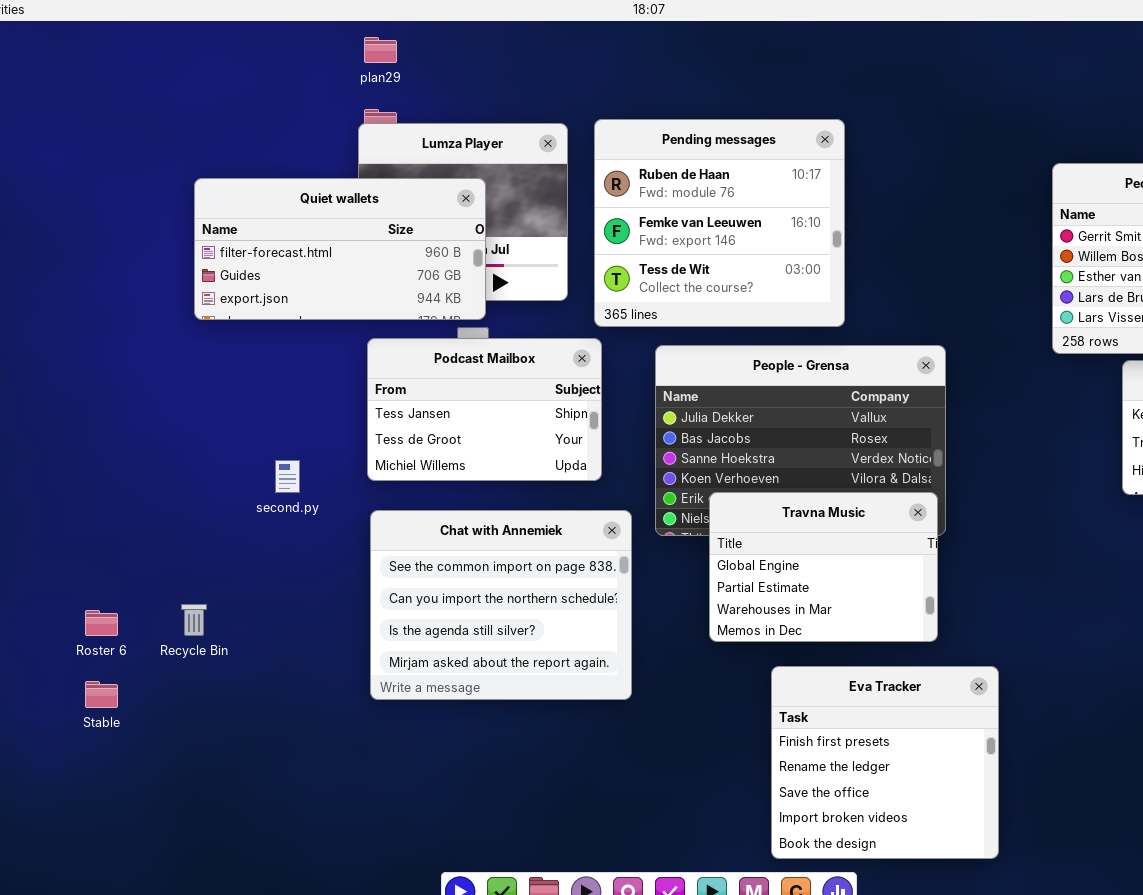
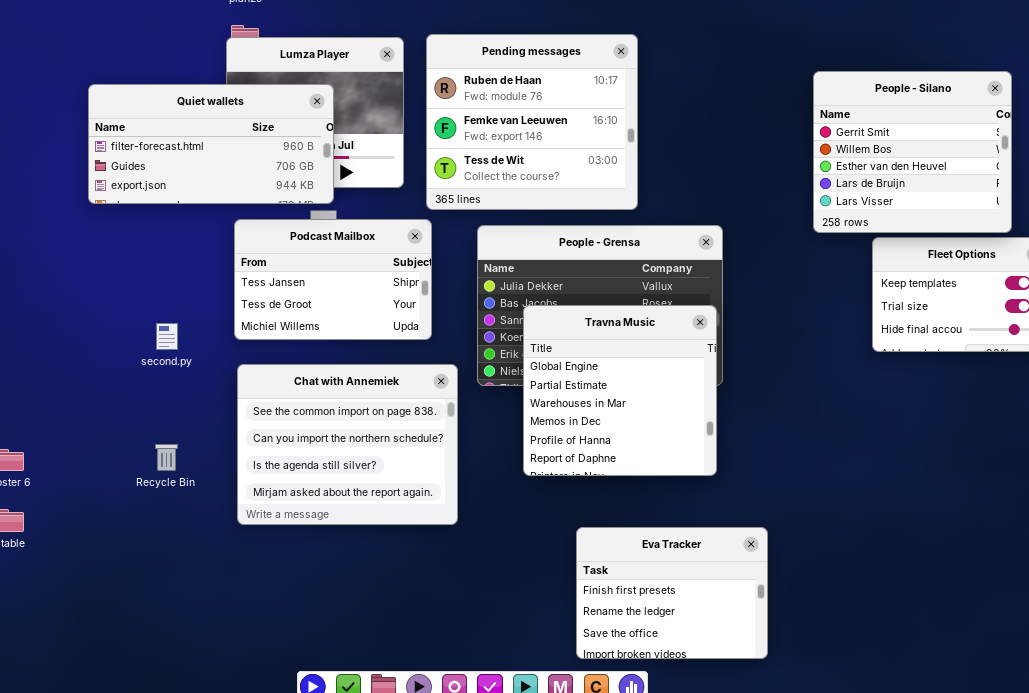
Travna Music: [709,492,938,642] -> [523,305,717,476], resized
Recycle Bin: [181,604,207,636] -> [155,444,178,471], moved
Eva Tracker: [771,666,999,859] -> [576,527,768,659], resized

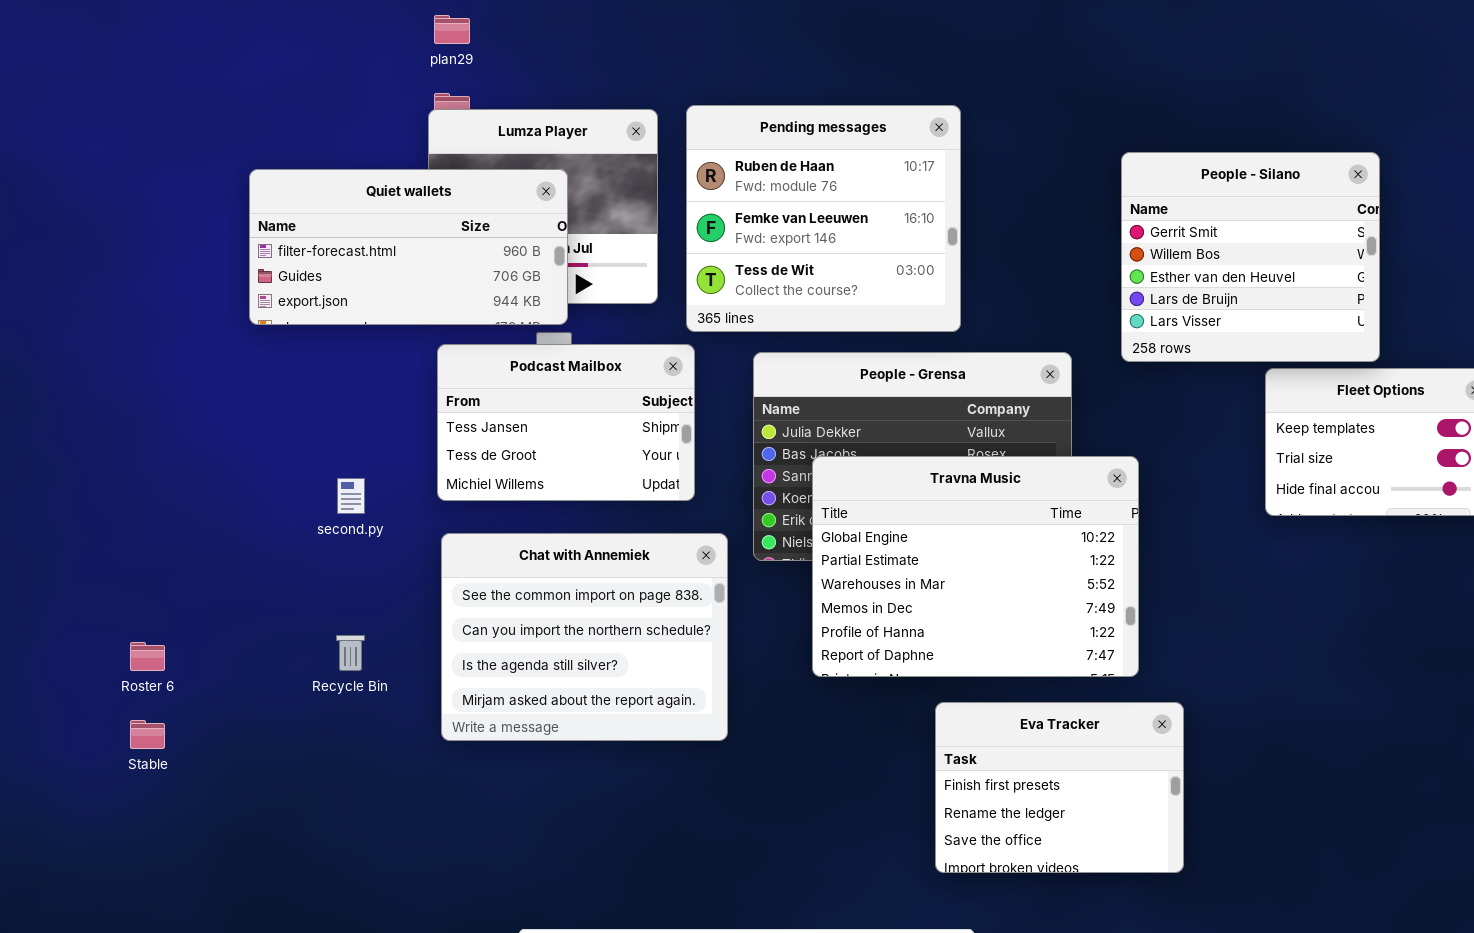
People - Silano: [813,71,1012,233] -> [1121,152,1380,362], moved
Travna Music: [523,305,717,476] -> [812,456,1139,677], resized
Eva Tracker: [576,527,768,659] -> [935,702,1184,873], moved

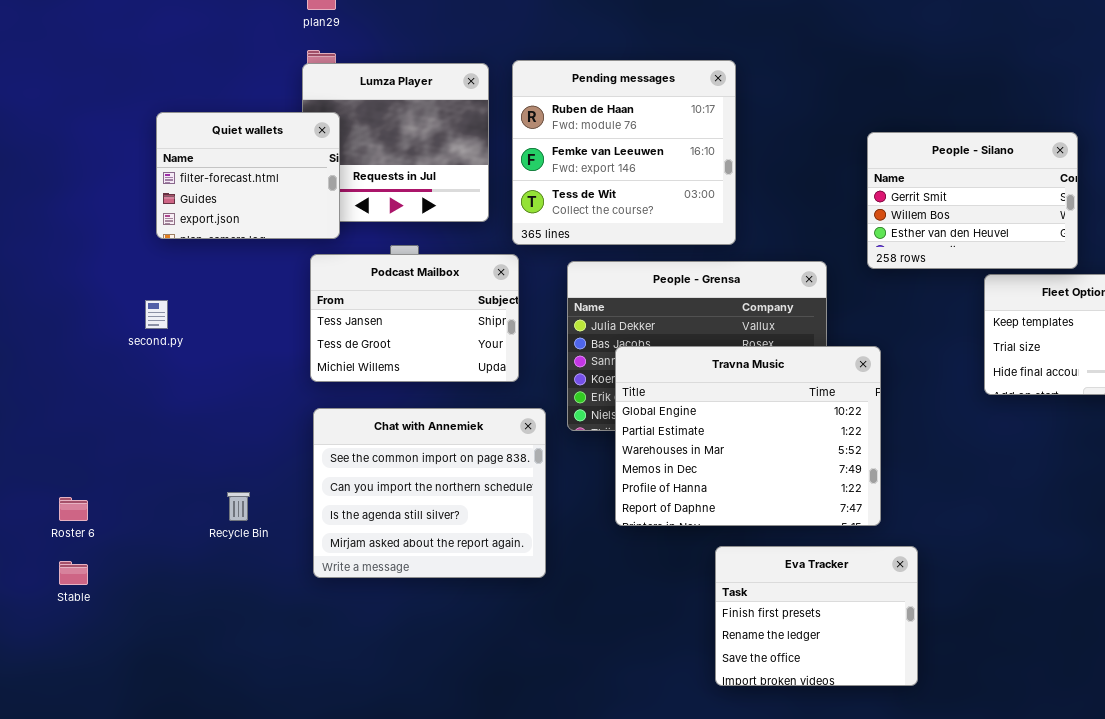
People - Silano: [1121,152,1380,362] -> [867,132,1078,269], resized
Quiet wallets: [249,169,568,325] -> [156,112,340,239], resized
second.py: [337,478,365,514] -> [145,300,168,329], moved

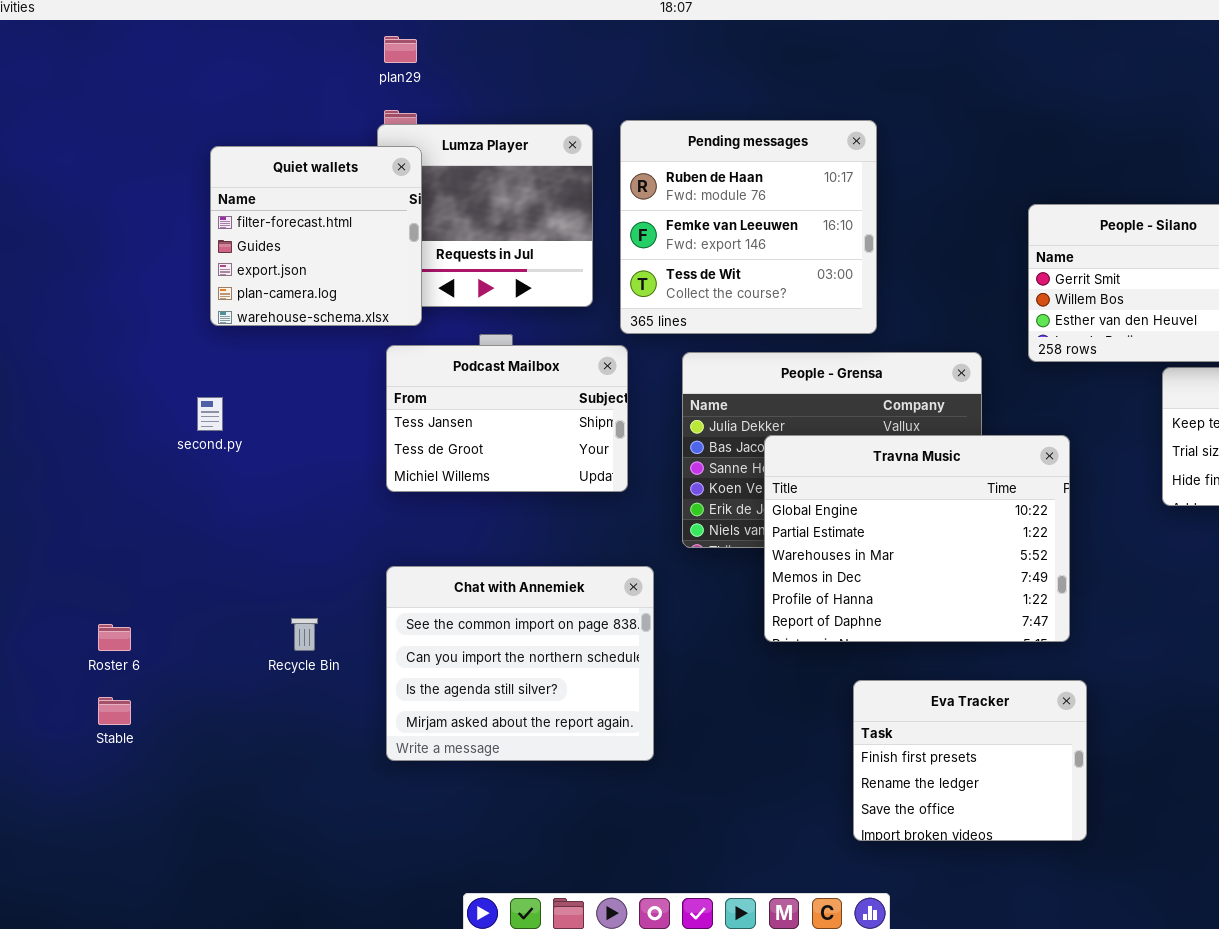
Quiet wallets: [156,112,340,239] -> [210,146,422,326], resized
Travna Music: [615,346,881,526] -> [764,435,1070,642], moved
Chat with Annemiek: [313,408,546,578] -> [386,566,654,761], moved

